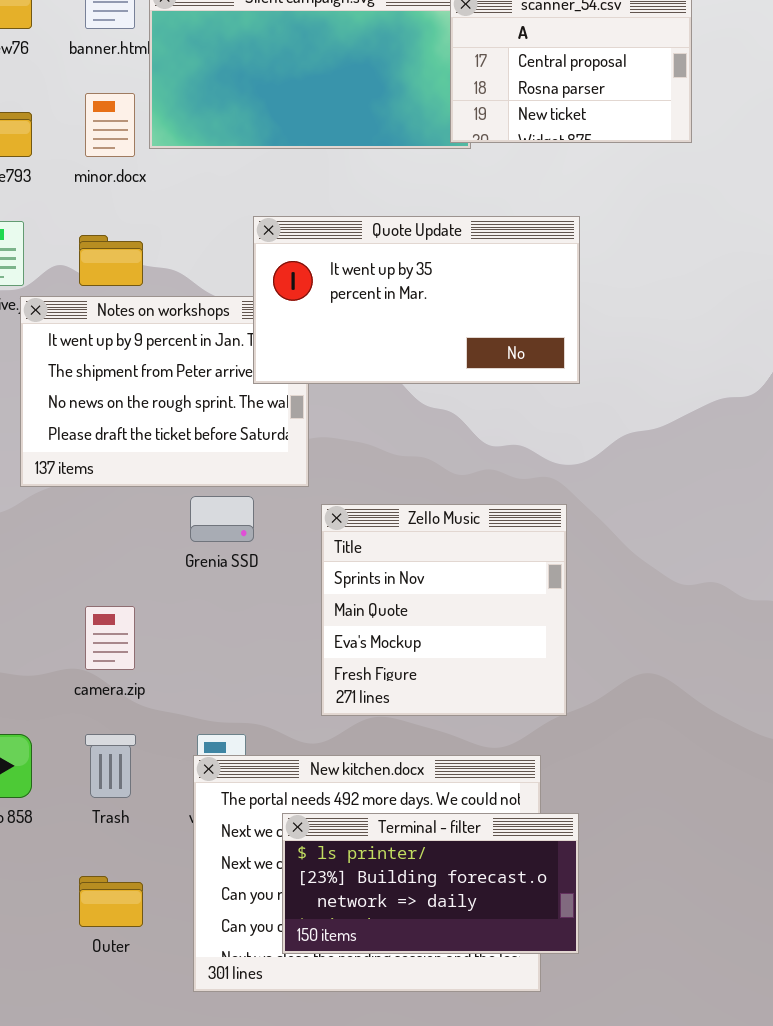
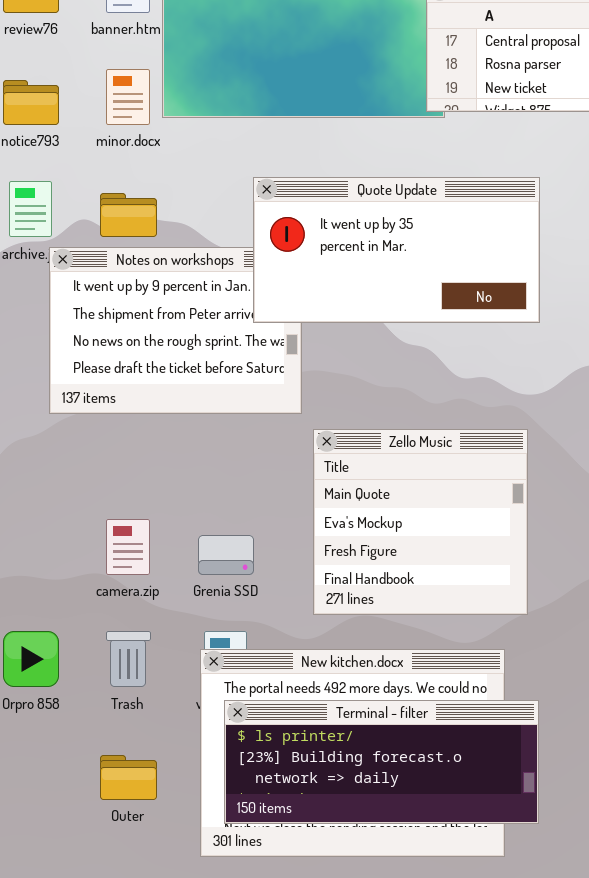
Grenia SSD: [190,496,254,542] -> [198,535,254,575], moved
Zello Music: [321,504,567,716] -> [313,429,528,615], scrolled down 1 row
Terminal - filter: [282,813,579,954] -> [224,700,539,824], resized

